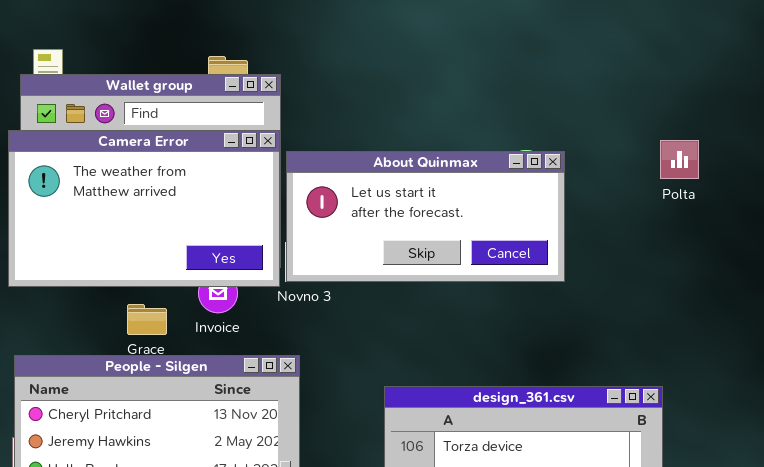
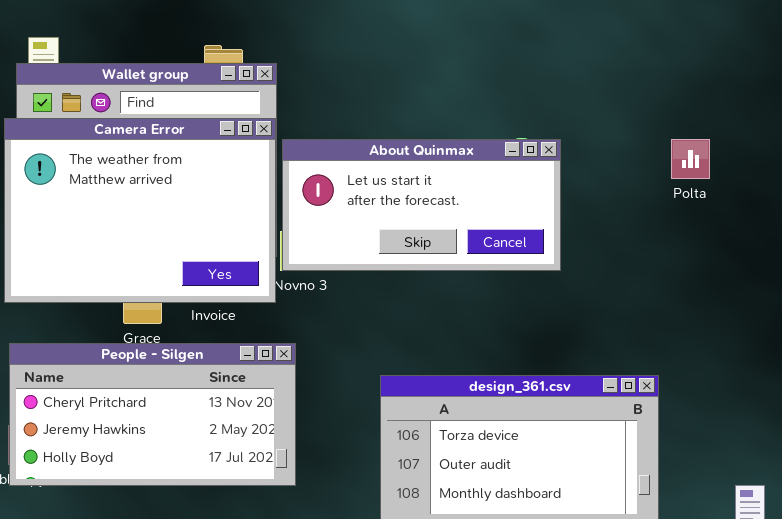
Camera Error: [8,130,280,287] -> [4,118,276,303], resized
Polta: [660,140,699,179] -> [671,139,710,179], moved

